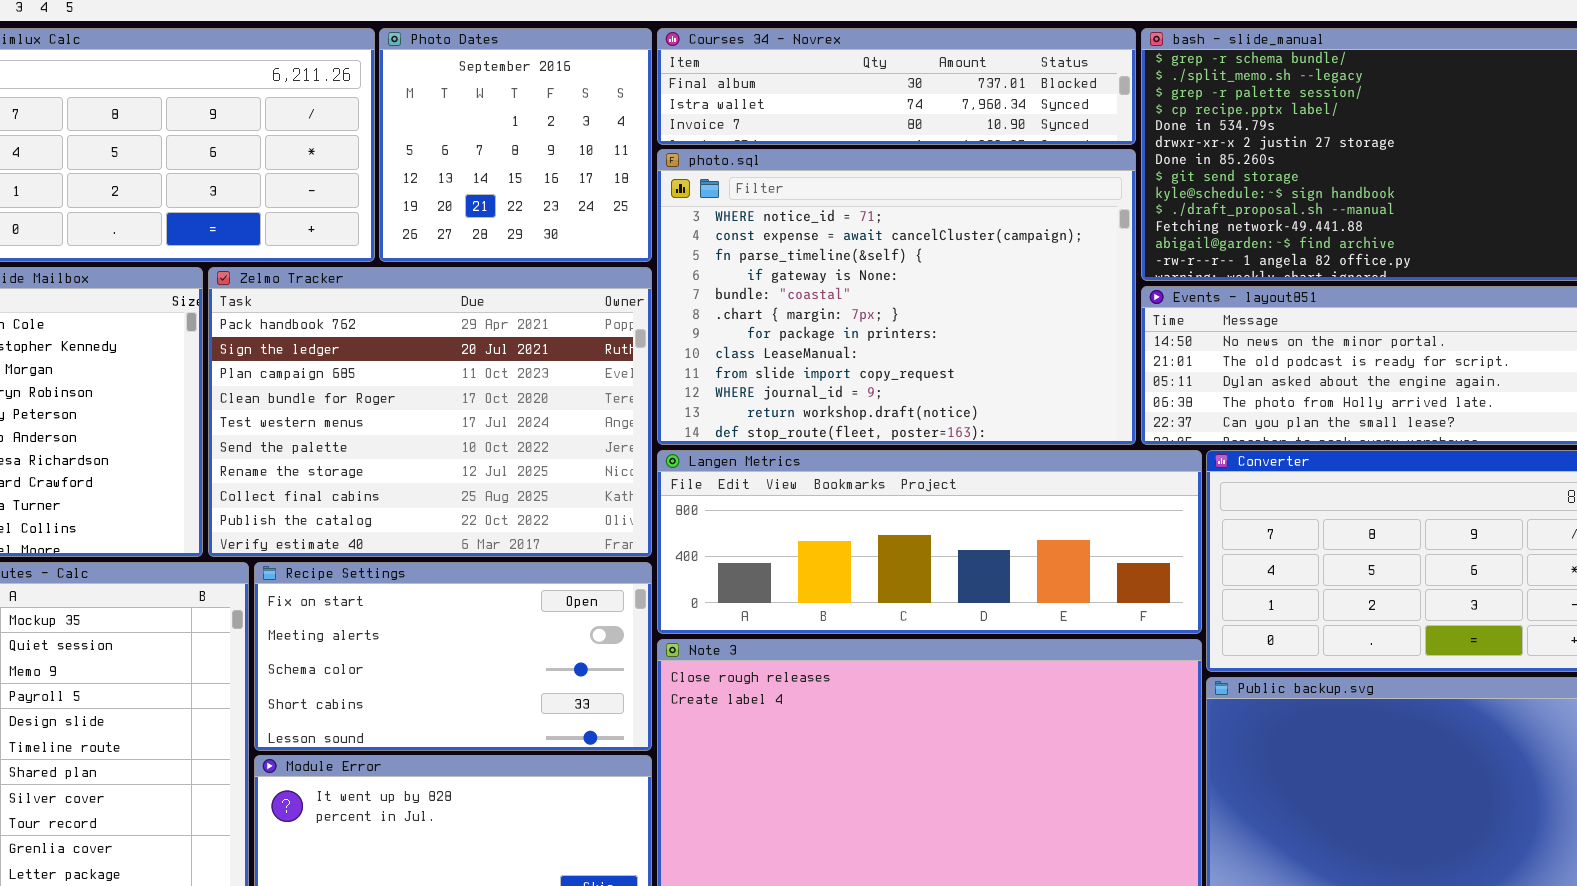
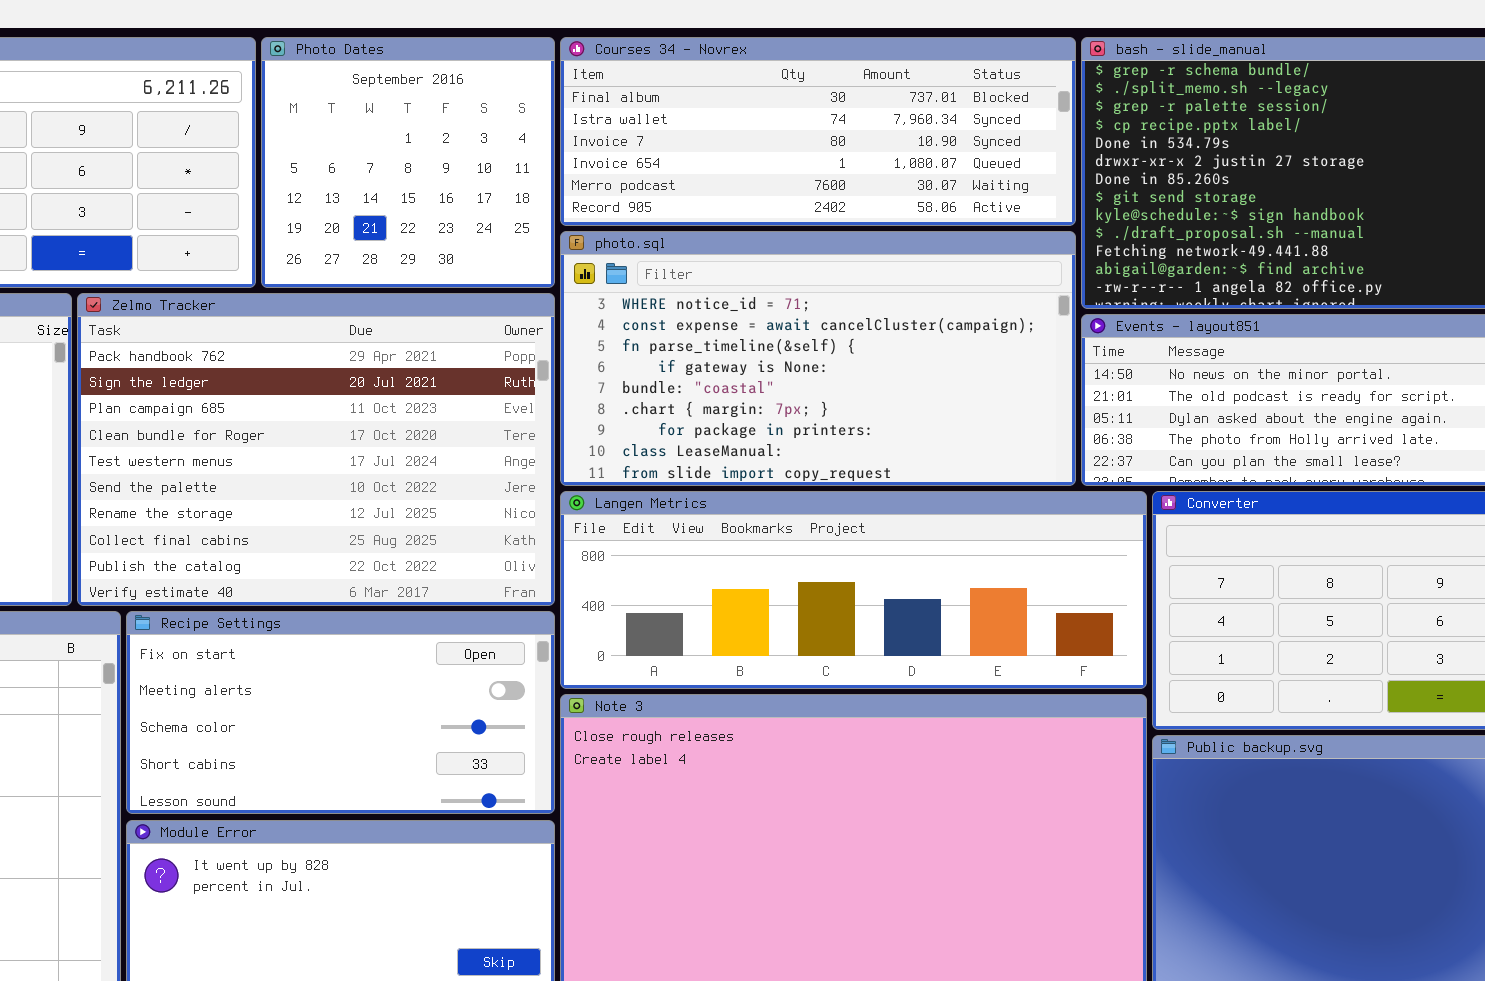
Courses 34 - Novrex: [657,28,1136,145] -> [560,37,1076,226], resized
photo.sql: [657,149,1136,445] -> [560,231,1076,486], resized

